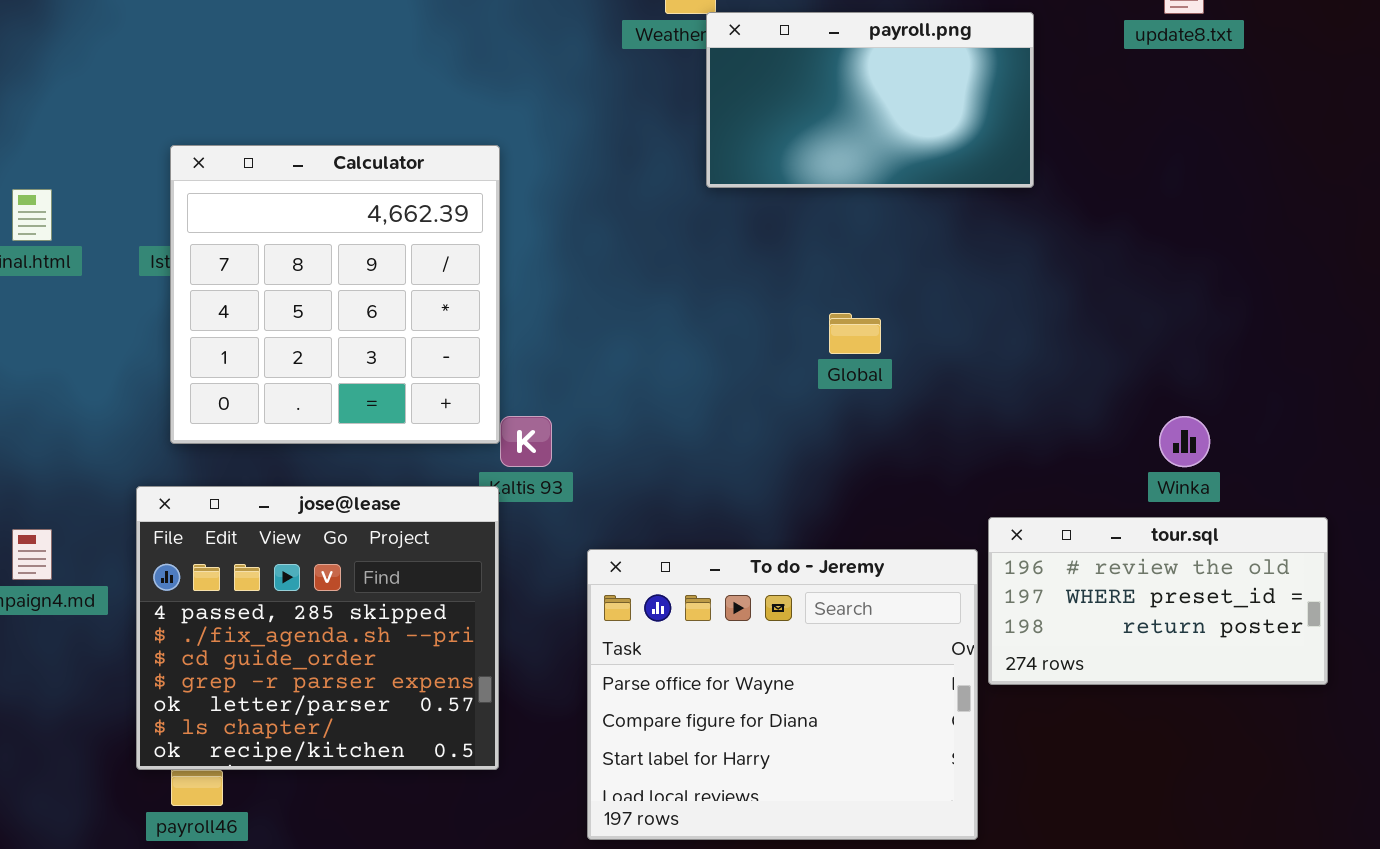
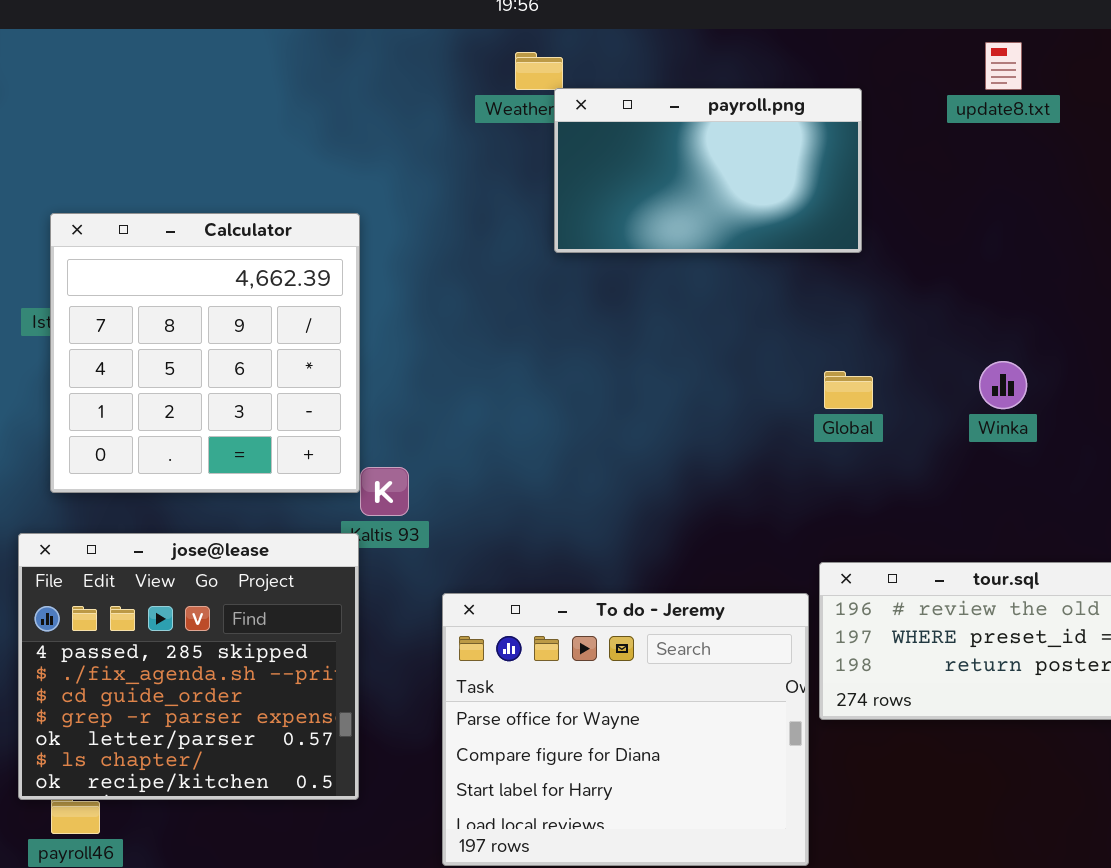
Global: [829,313,881,354] -> [824,371,873,409], moved
Winka: [1159,416,1210,467] -> [979,361,1027,409], moved

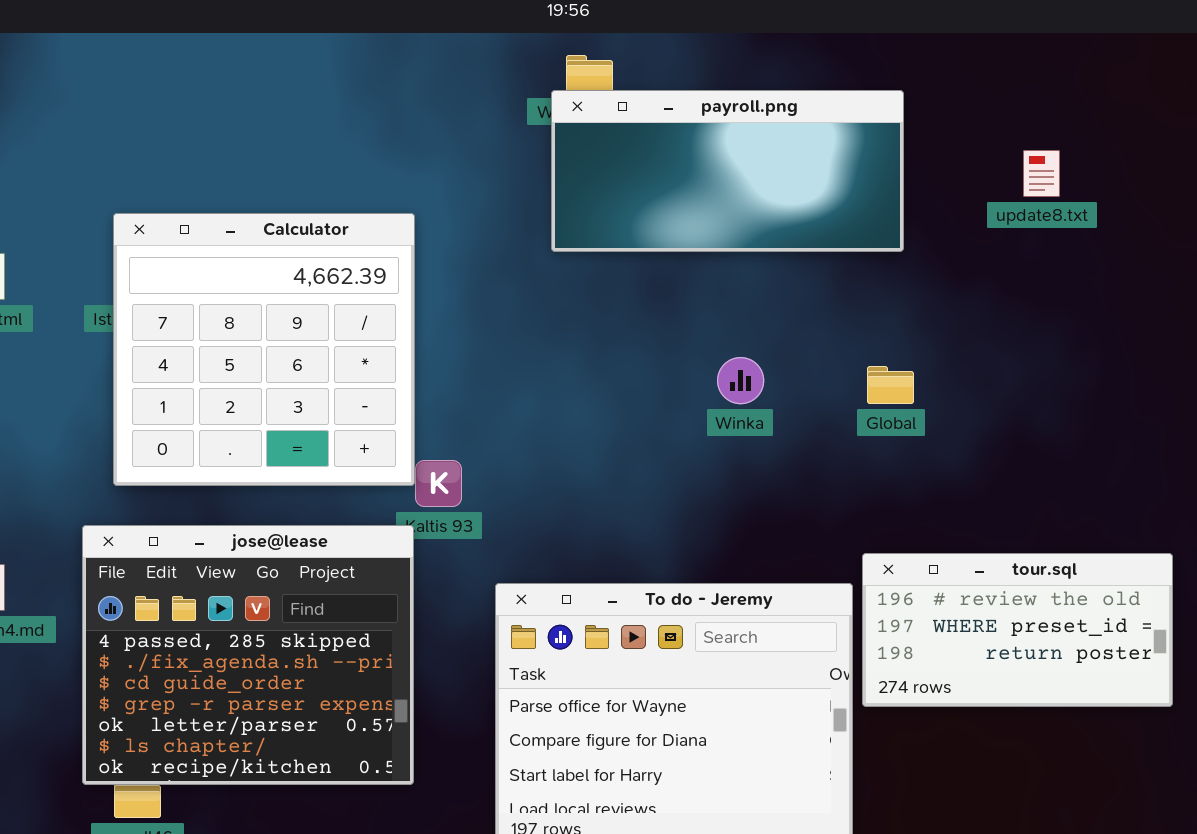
update8.txt: [985,42,1022,90] -> [1023,150,1060,197], moved
payroll.png: [554,88,862,253] -> [551,90,904,252], resized
Winka: [979,361,1027,409] -> [717,357,764,404], moved

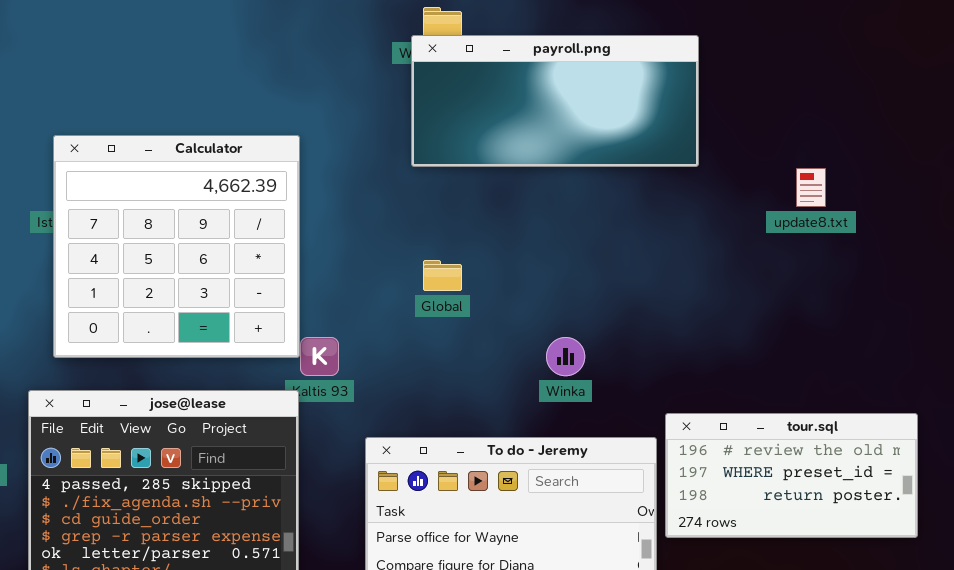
update8.txt: [1023,150,1060,197] -> [796,168,826,207], moved
Winka: [717,357,764,404] -> [546,337,585,376], moved
Global: [867,366,914,404] -> [423,260,462,291], moved

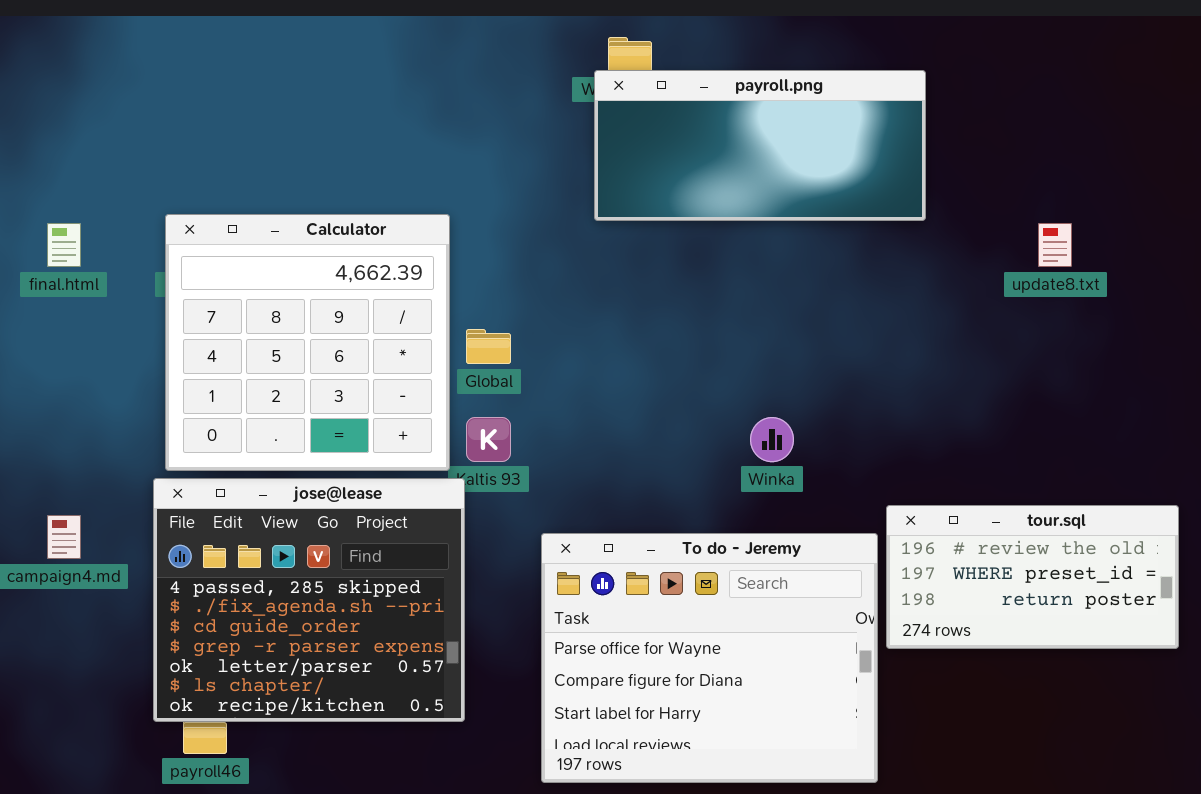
Calculator: [53,135,300,358] -> [165,214,450,471], moved
Global: [423,260,462,291] -> [466,329,511,364], moved

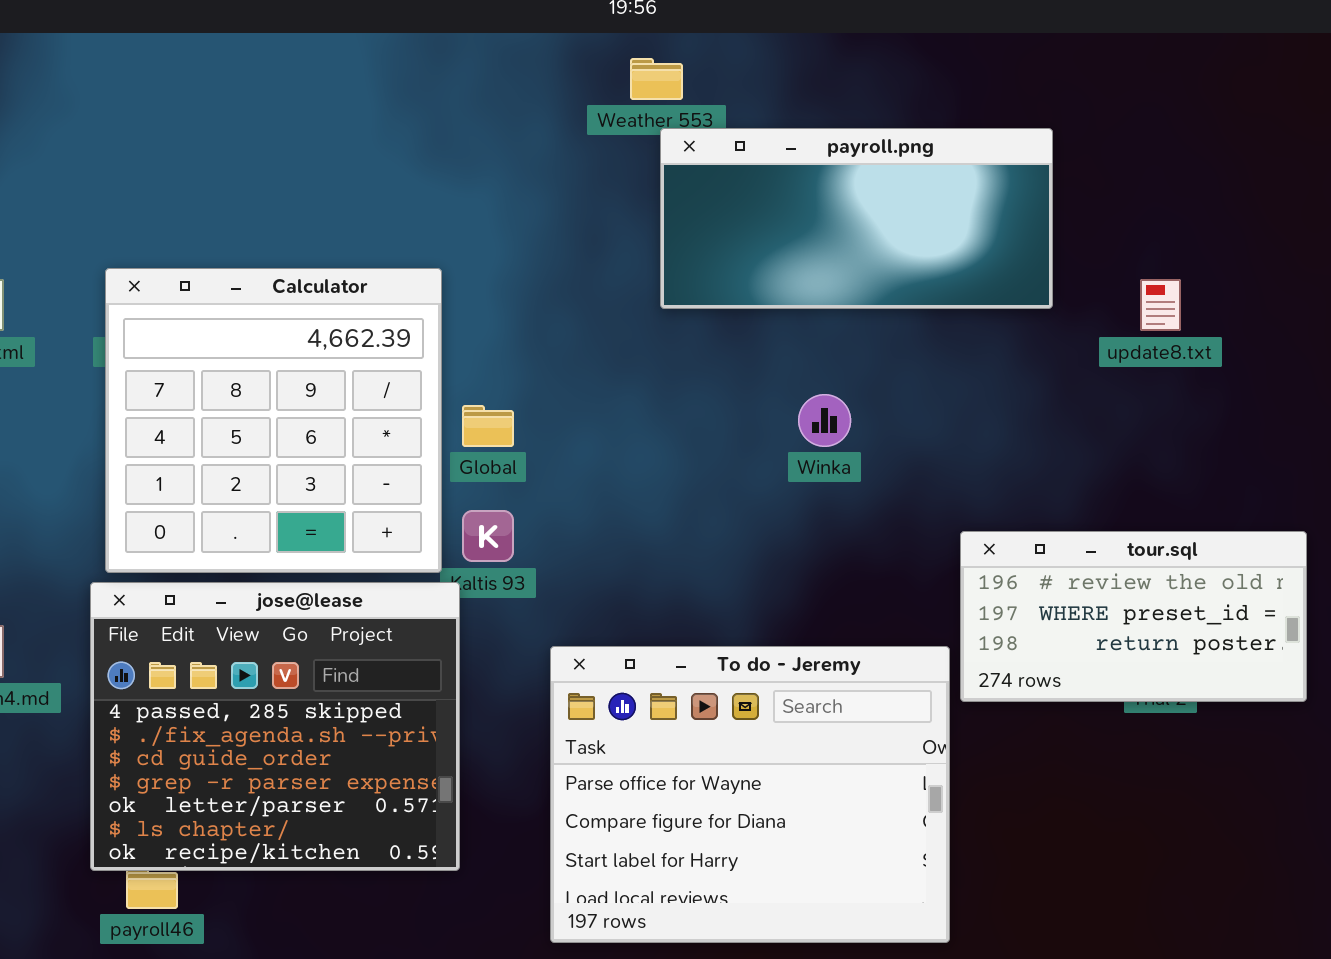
payroll.png: [594,70,926,221] -> [660,128,1053,309], moved
Winka: [750,417,794,462] -> [798,394,851,447], moved
tour.sql: [886,505,1179,649] -> [960,531,1307,702], moved

